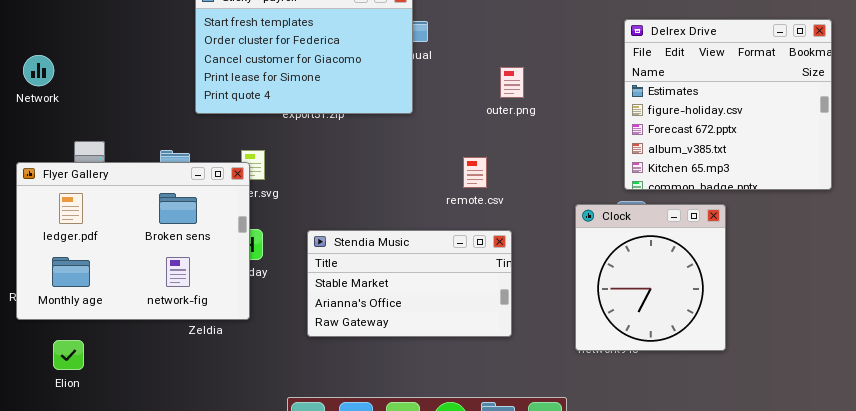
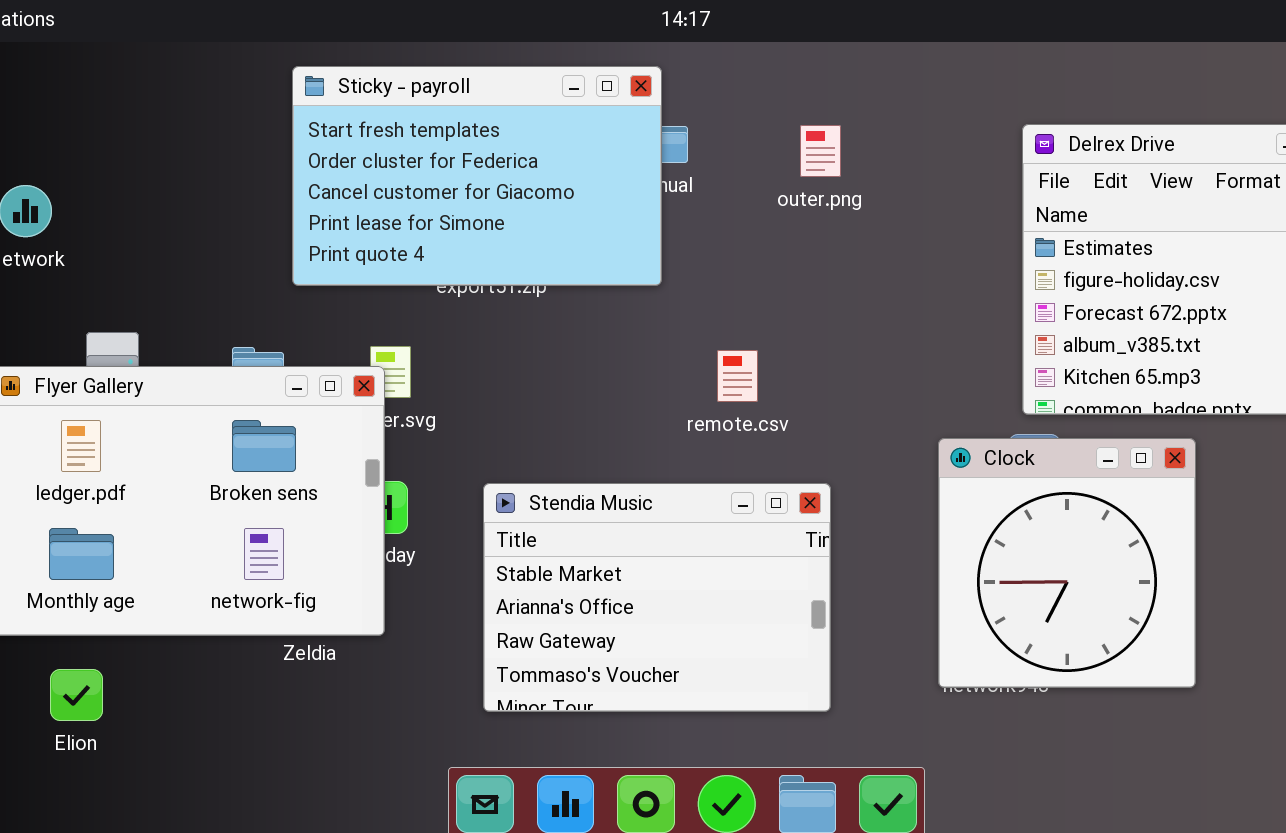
outer.png: [500,67,524,98] -> [800,125,841,177], moved
remote.csv: [463,157,487,188] -> [717,350,758,402], moved
Stendia Music: [307,230,512,337] -> [483,483,831,712], resized

